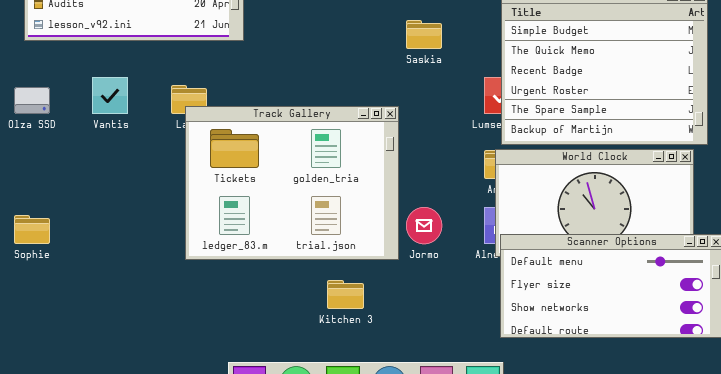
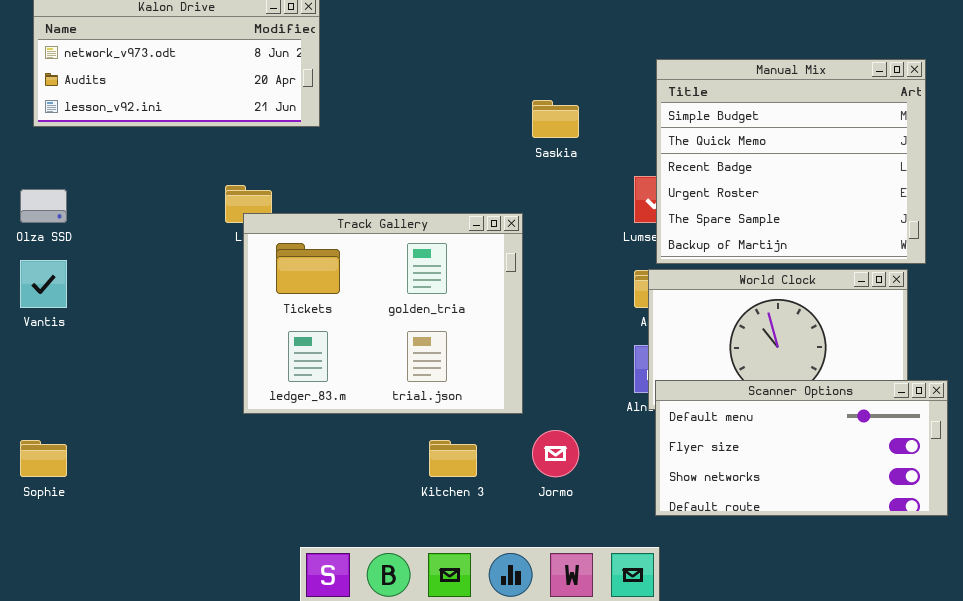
Vantis: [92,77,128,114] -> [20,260,67,308], moved
Jormo: [406,207,442,244] -> [532,430,579,477], moved
Sophie: [14,215,50,244] -> [20,440,67,477], moved

